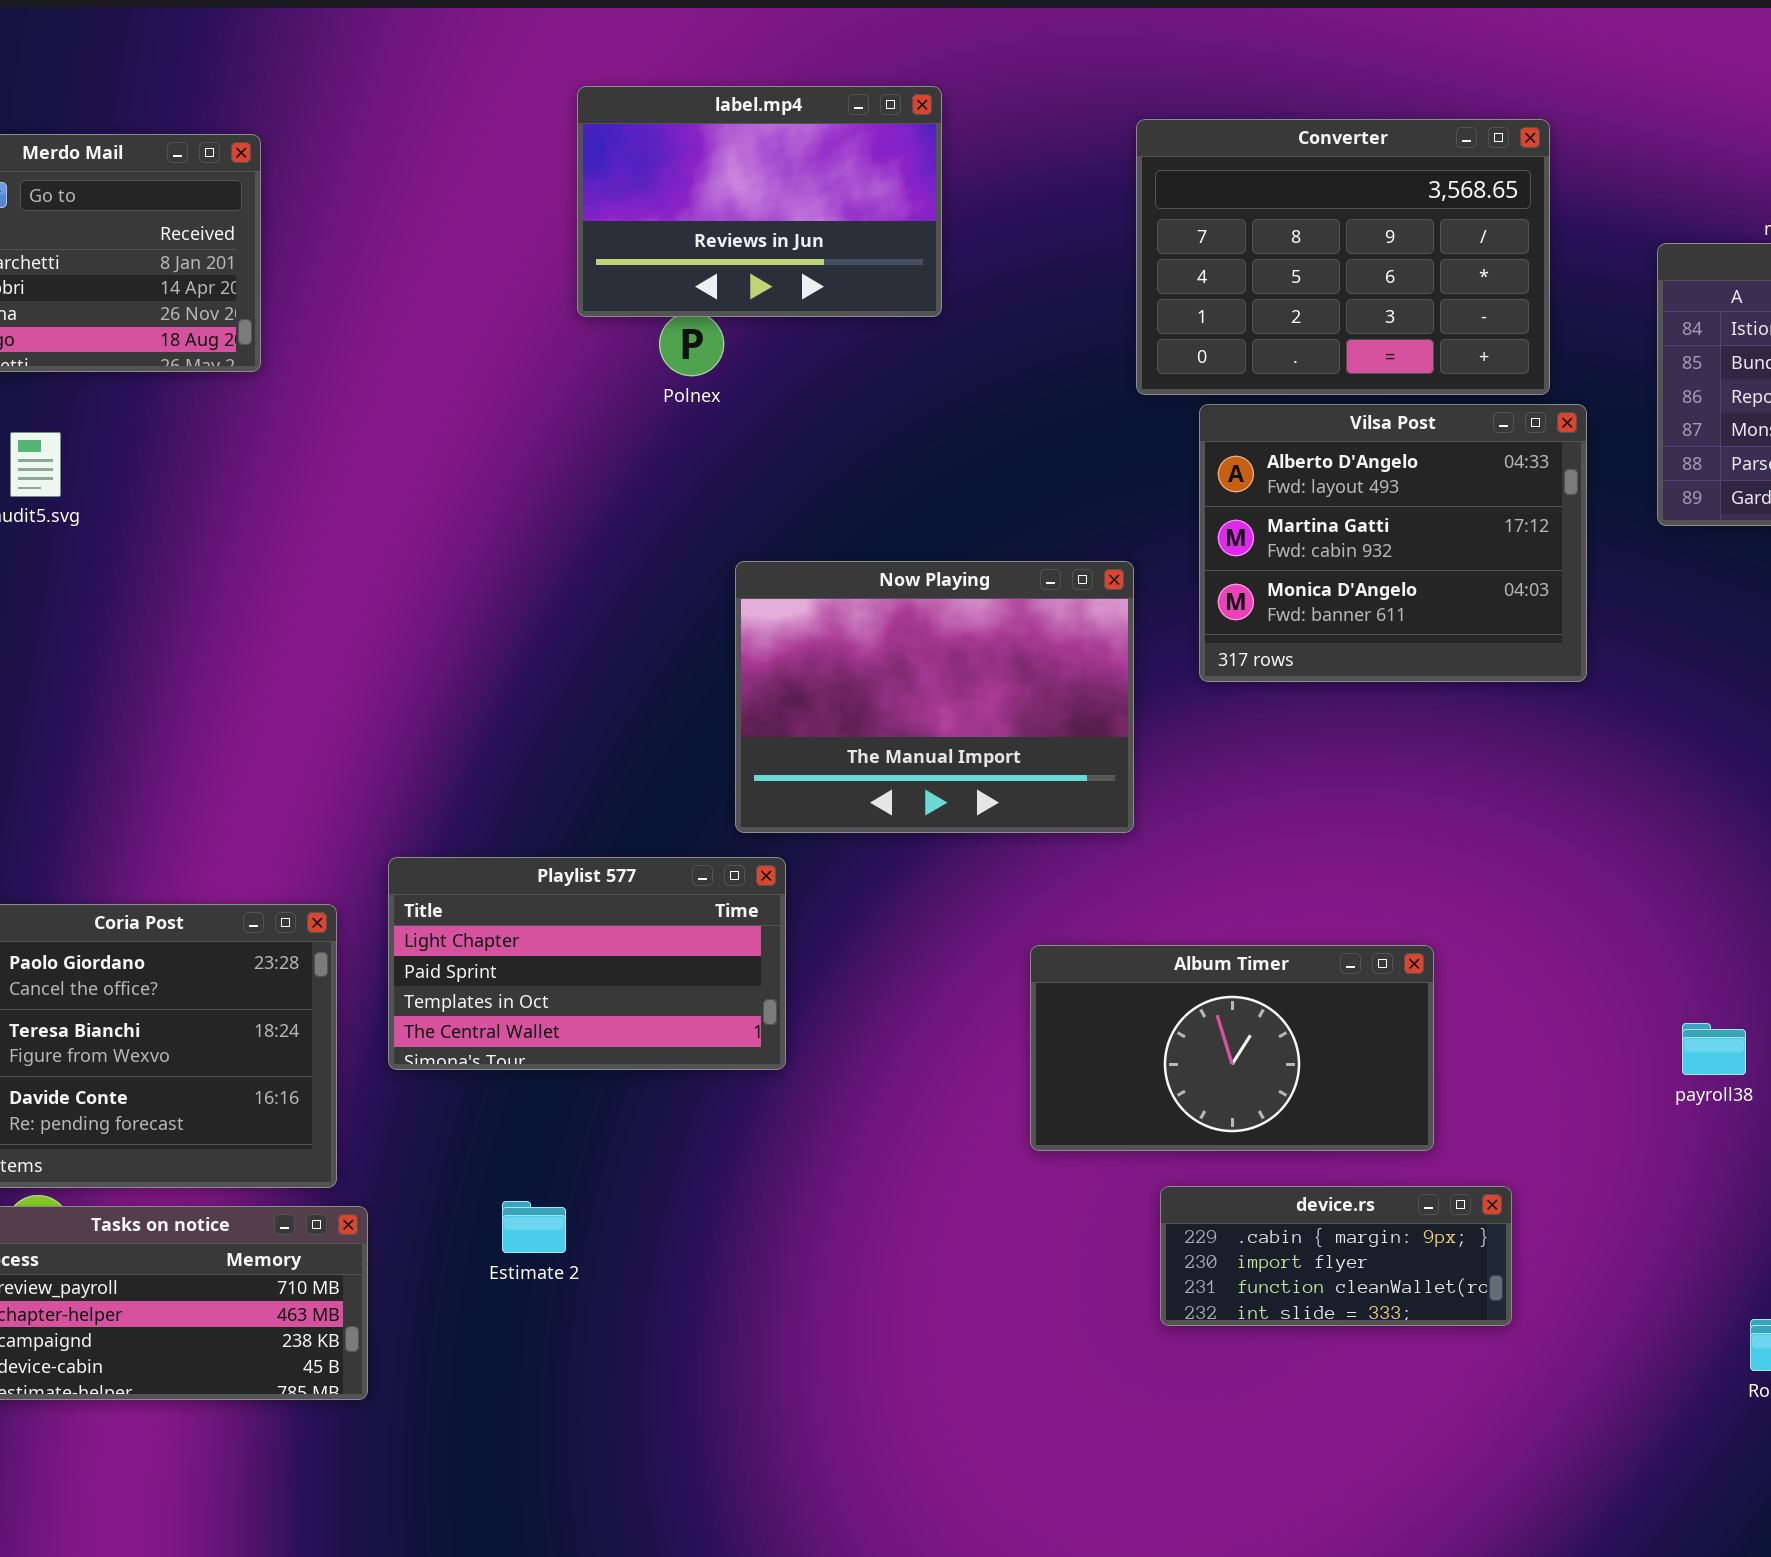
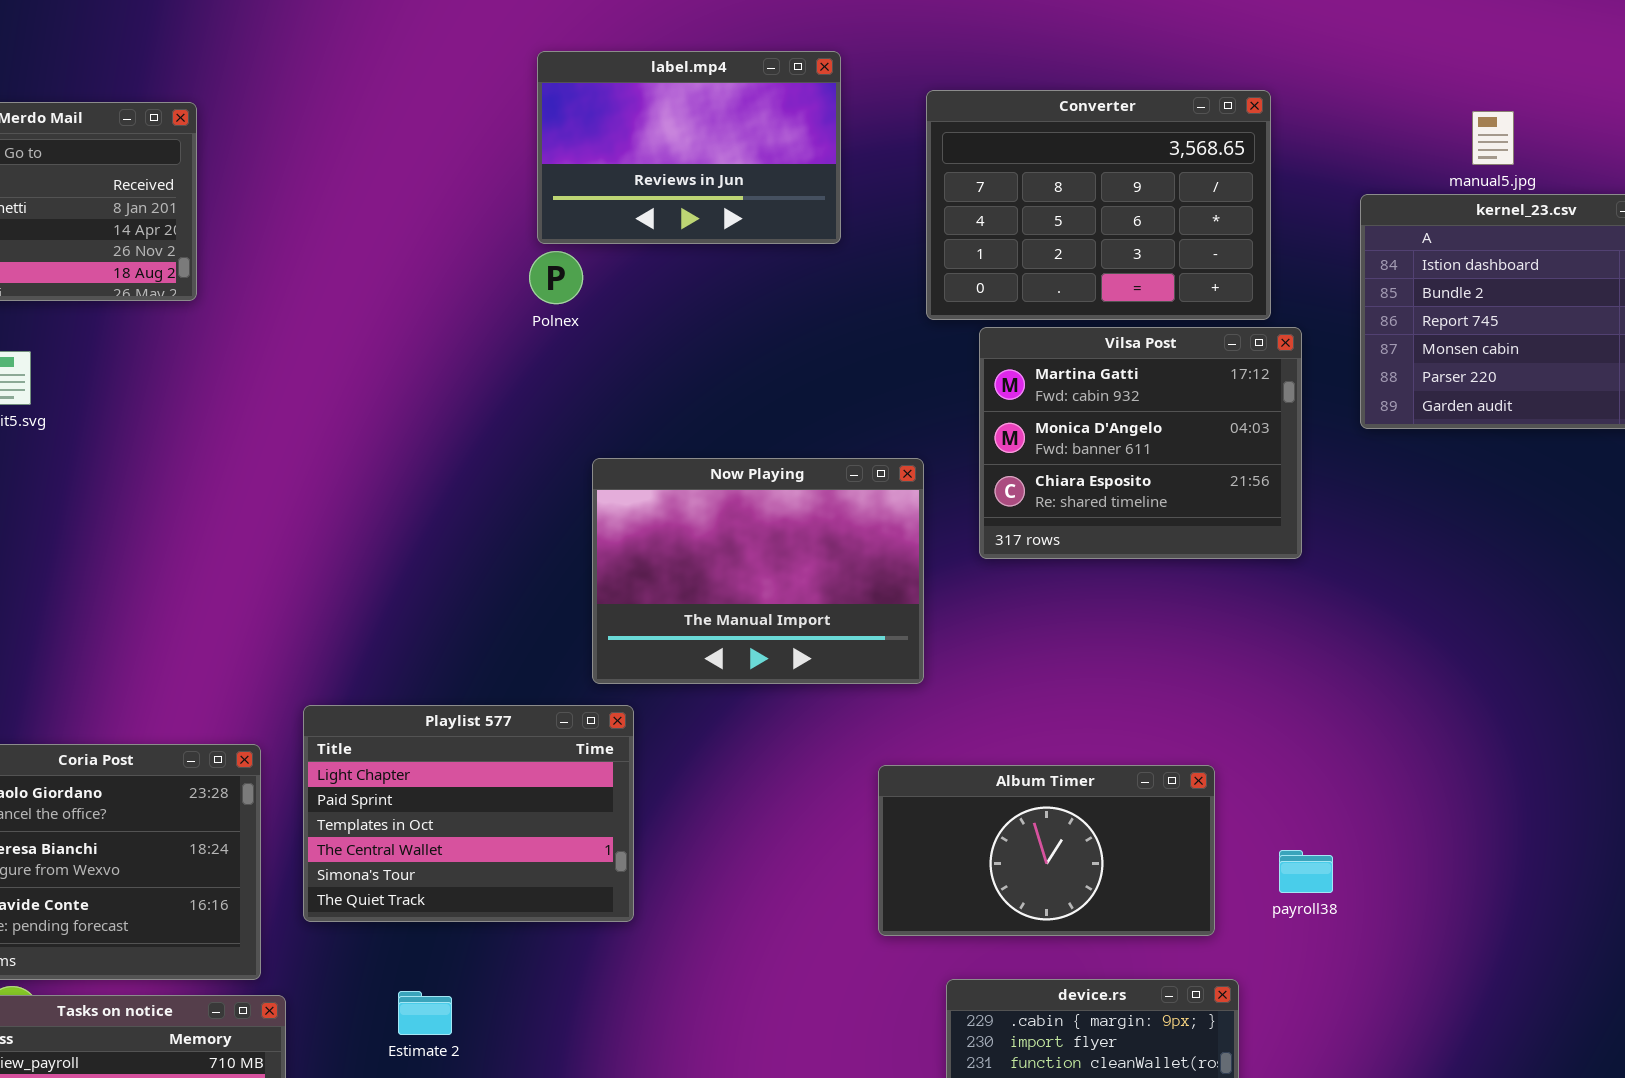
label.mp4: [577,86,942,317] -> [537,51,841,244], moved
Vilsa Post: [1199,404,1587,682] -> [979,327,1302,559], scrolled down 1 row
Playlist 577: [388,857,786,1070] -> [303,705,634,922], resized
Album Timer: [1030,945,1434,1151] -> [878,765,1215,936], moved
payroll38: [1682,1023,1746,1075] -> [1279,850,1333,893], moved

